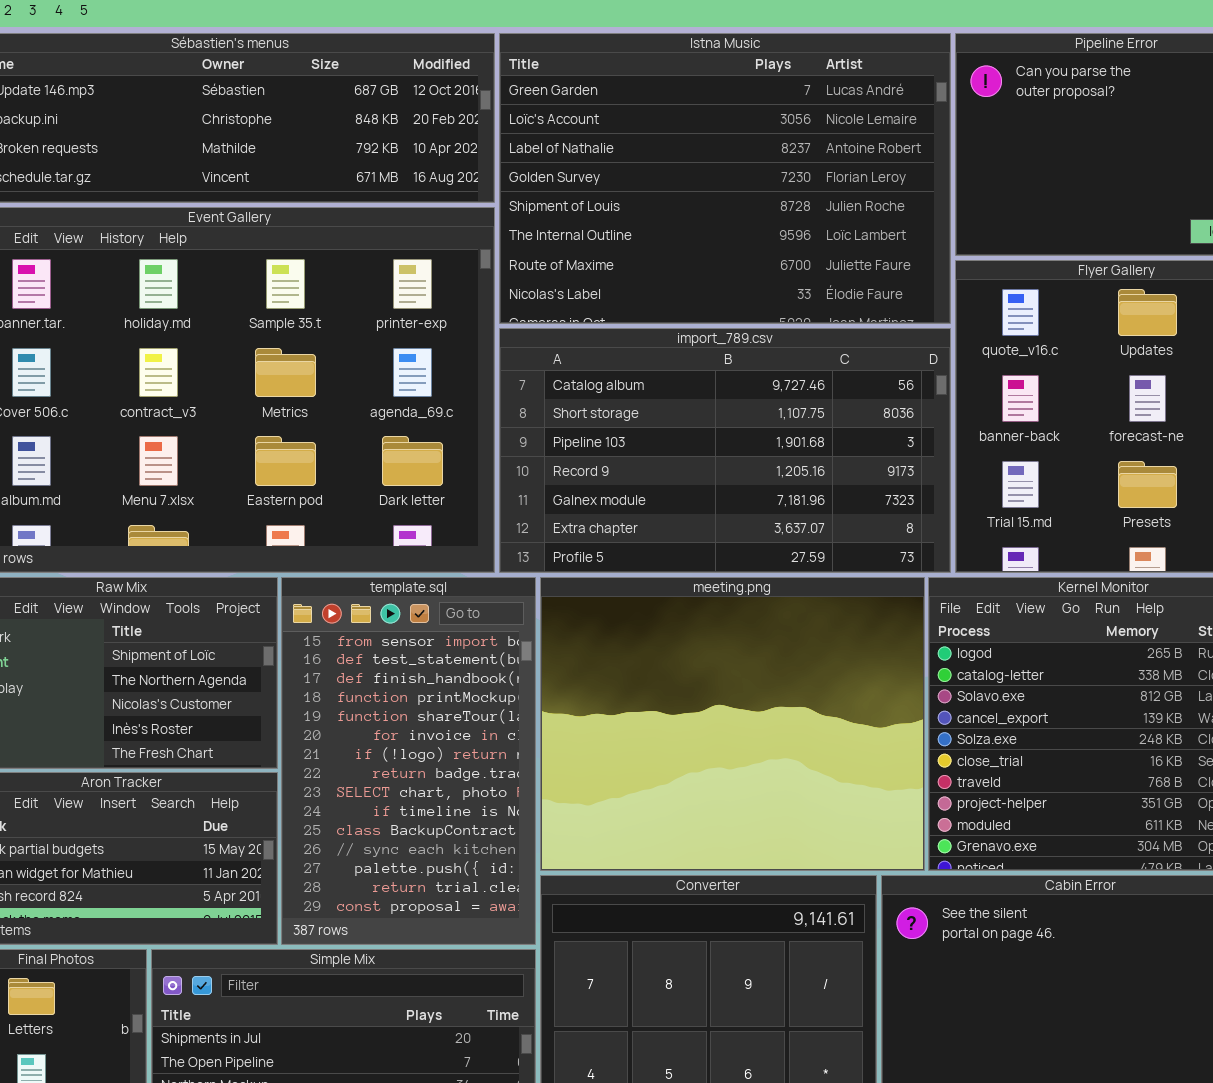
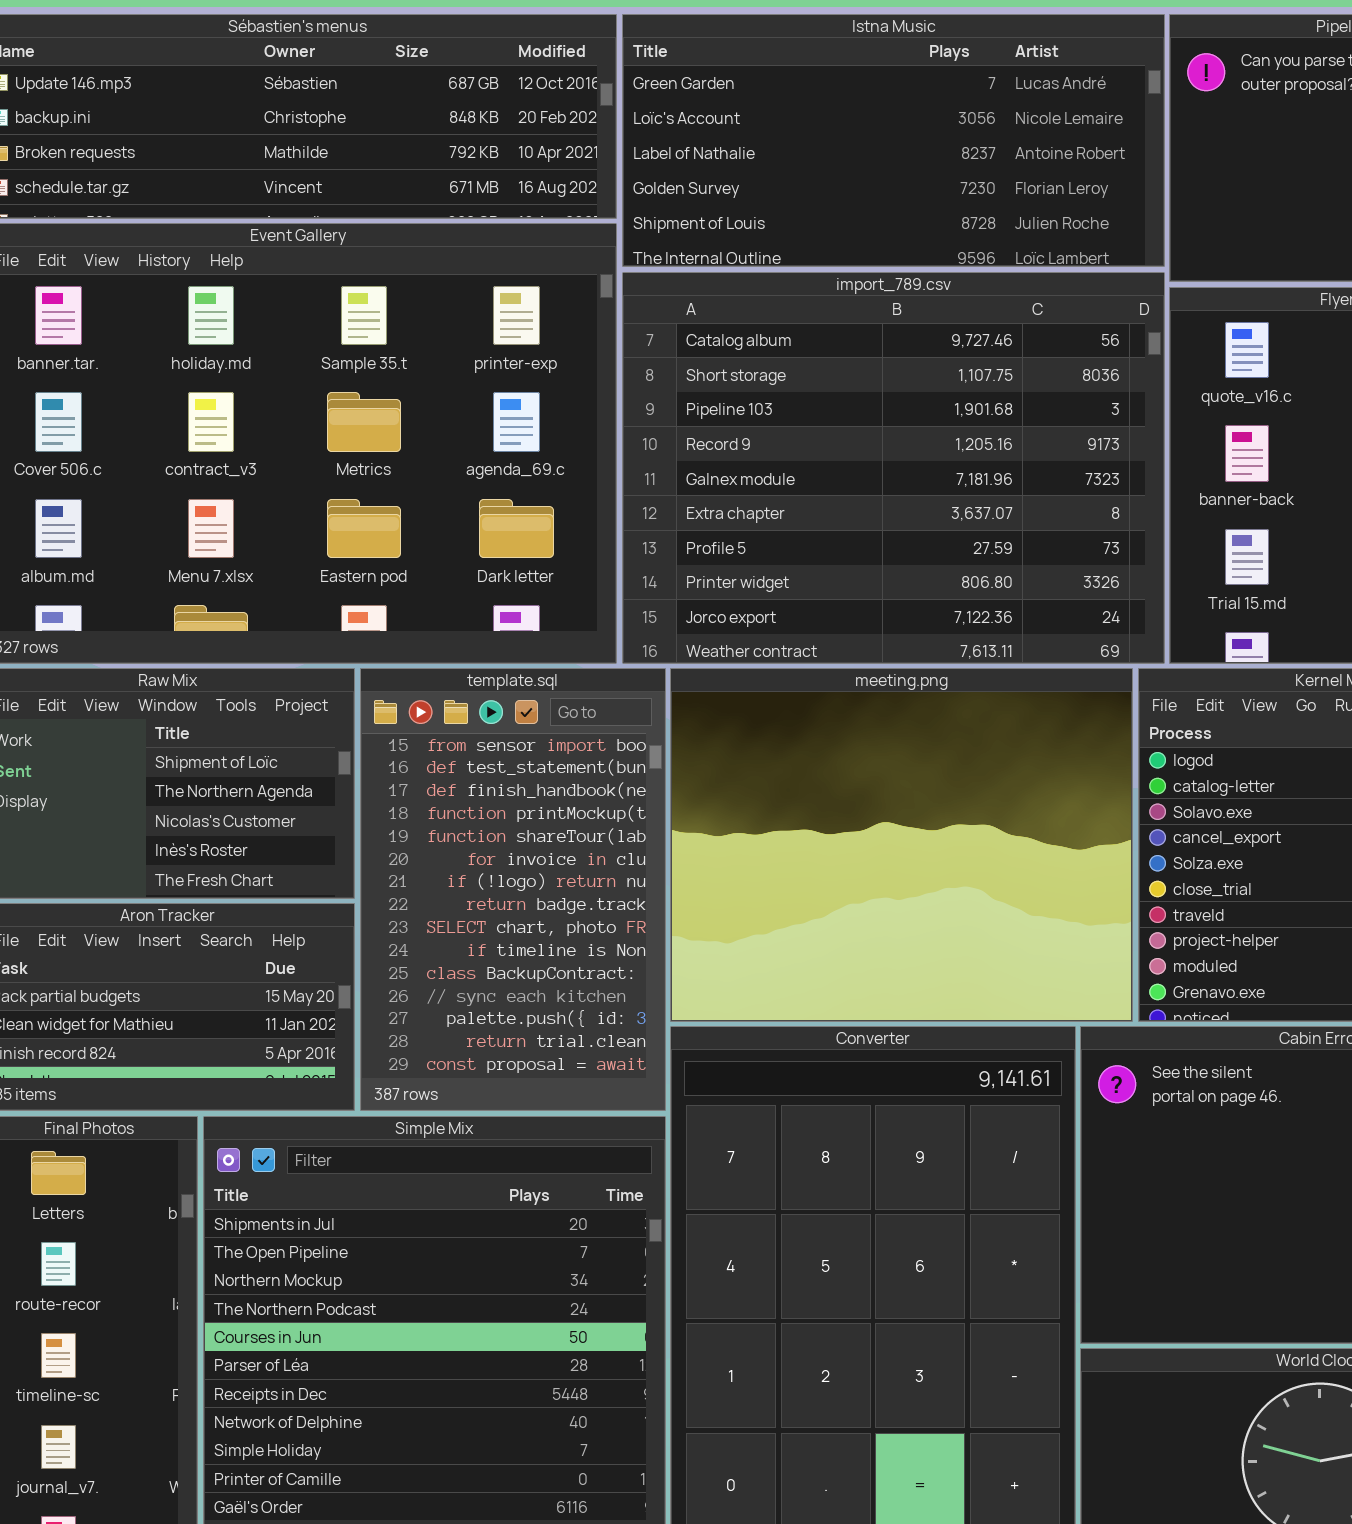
Istna Music: [499,33,951,324] -> [622,14,1165,267], resized
import_789.csv: [499,328,951,573] -> [622,272,1165,664], resized

